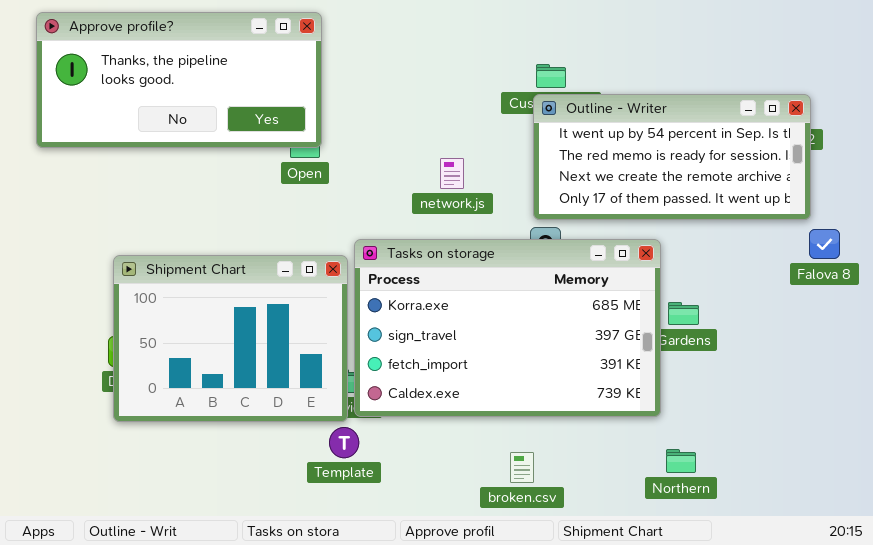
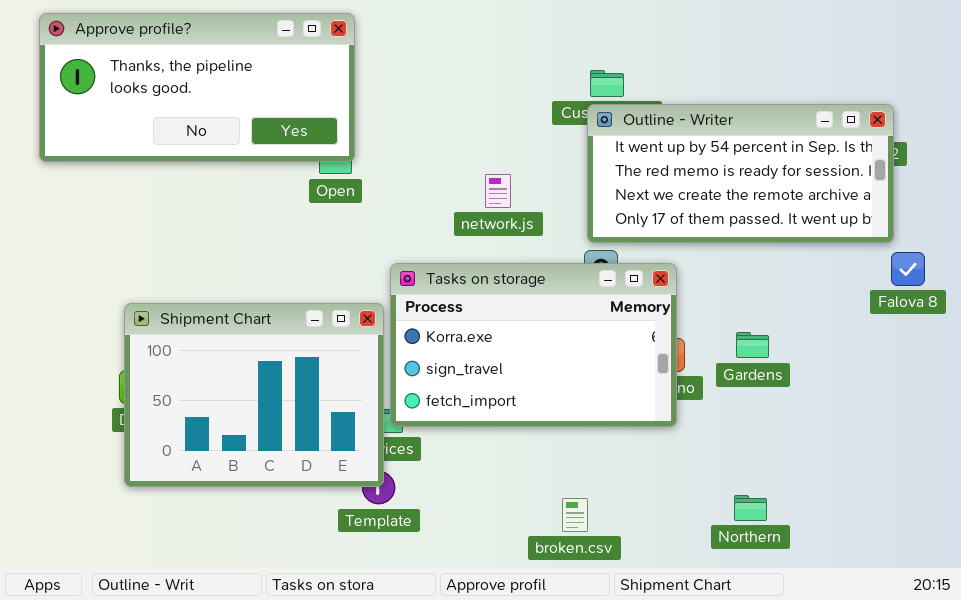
Tasks on storage: [354,239,661,417] -> [390,263,677,427], resized
Shipment Chart: [113,255,348,422] -> [124,303,384,487], moved

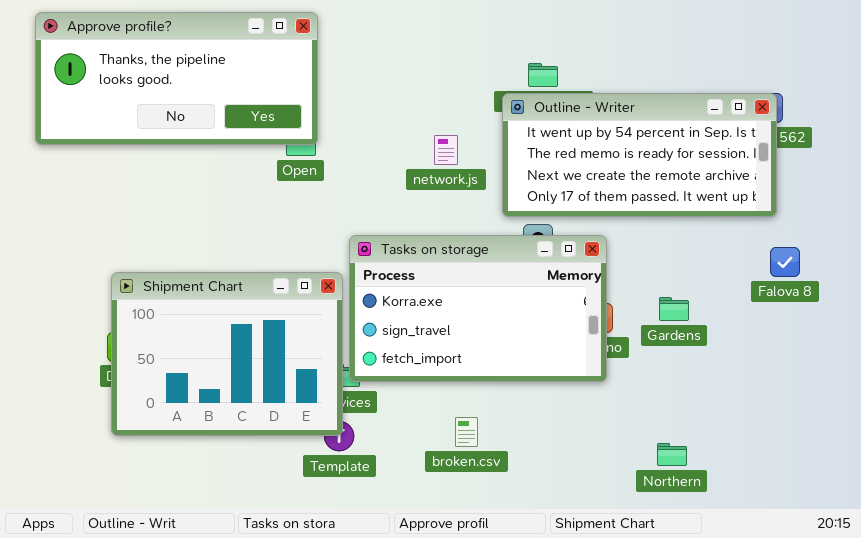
Outline - Writer: [587,104,894,243] -> [502,93,777,217], moved
network.js: [485,174,511,208] -> [434,135,458,165], moved
Falova 8: [891,252,925,286] -> [770,247,800,277], moved
broken.csv: [562,498,588,532] -> [455,417,478,447], moved

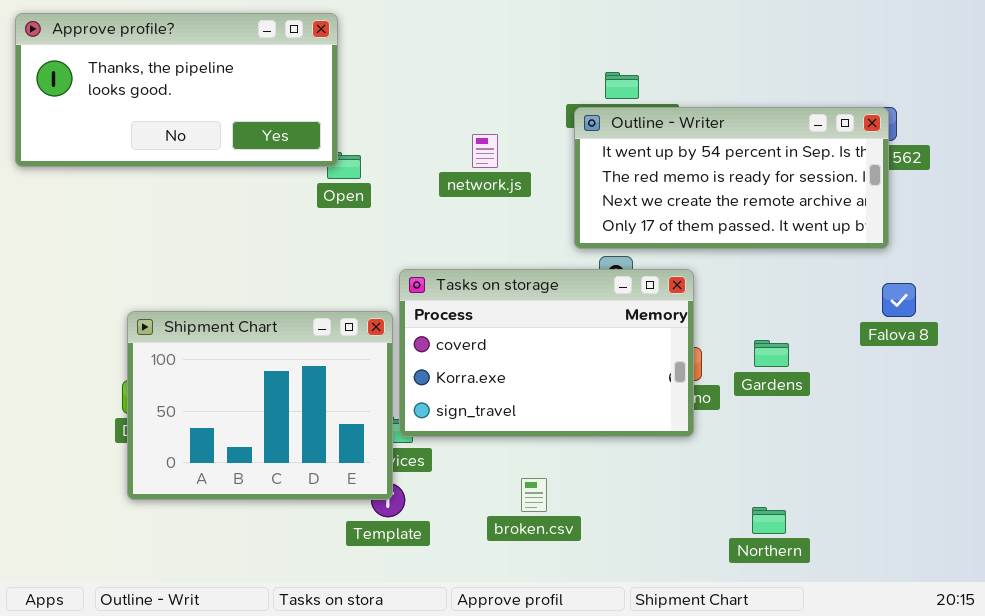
Approve profile?: [35,12,318,145] -> [15,13,338,167], moved
network.js: [434,135,458,165] -> [472,134,498,168], moved
Tasks on storage: [349,235,607,382] -> [399,269,694,437], scrolled up 1 row

